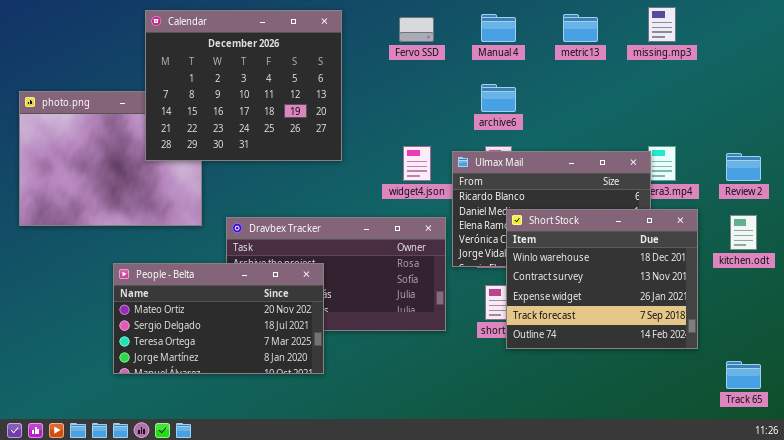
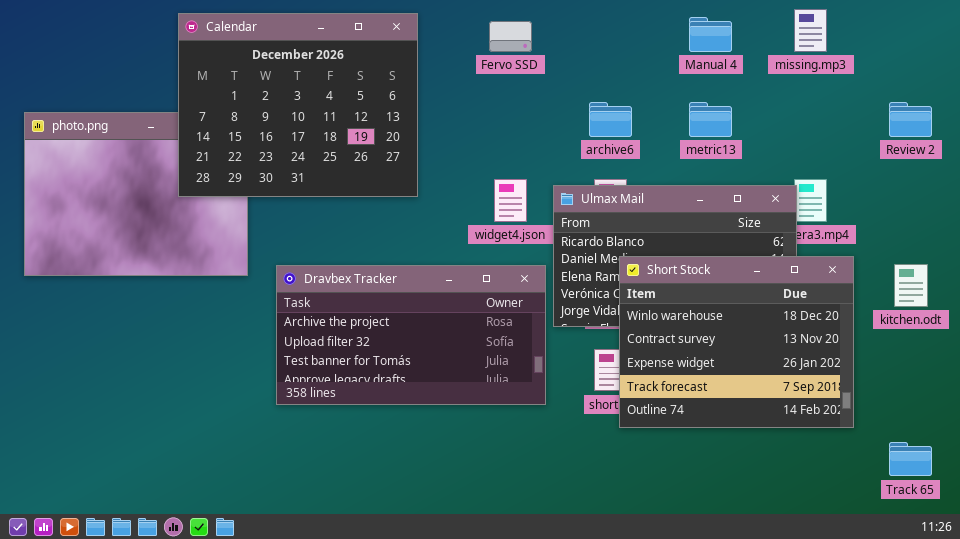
Manual 4: [481,14,516,42] -> [689,17,732,52], moved
metric13: [563,14,598,42] -> [689,102,732,137], moved
Review 2: [726,153,761,181] -> [889,102,932,137], moved
People - Belta: [113,263,324,374] -> none, closed

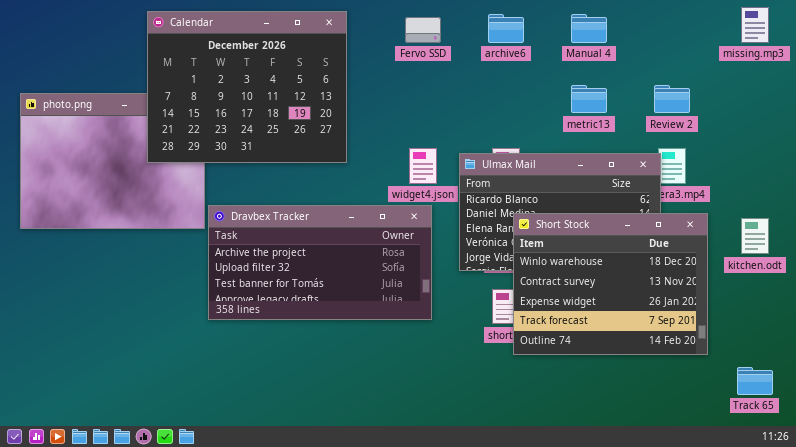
missing.mp3: [794,9,827,52] -> [741,7,769,43], moved
archive6: [589,102,632,137] -> [488,14,524,43], moved
Review 2: [889,102,932,137] -> [654,85,690,113], moved
Dravbex Tracker: [276,265,546,405] -> [208,205,432,320], moved

